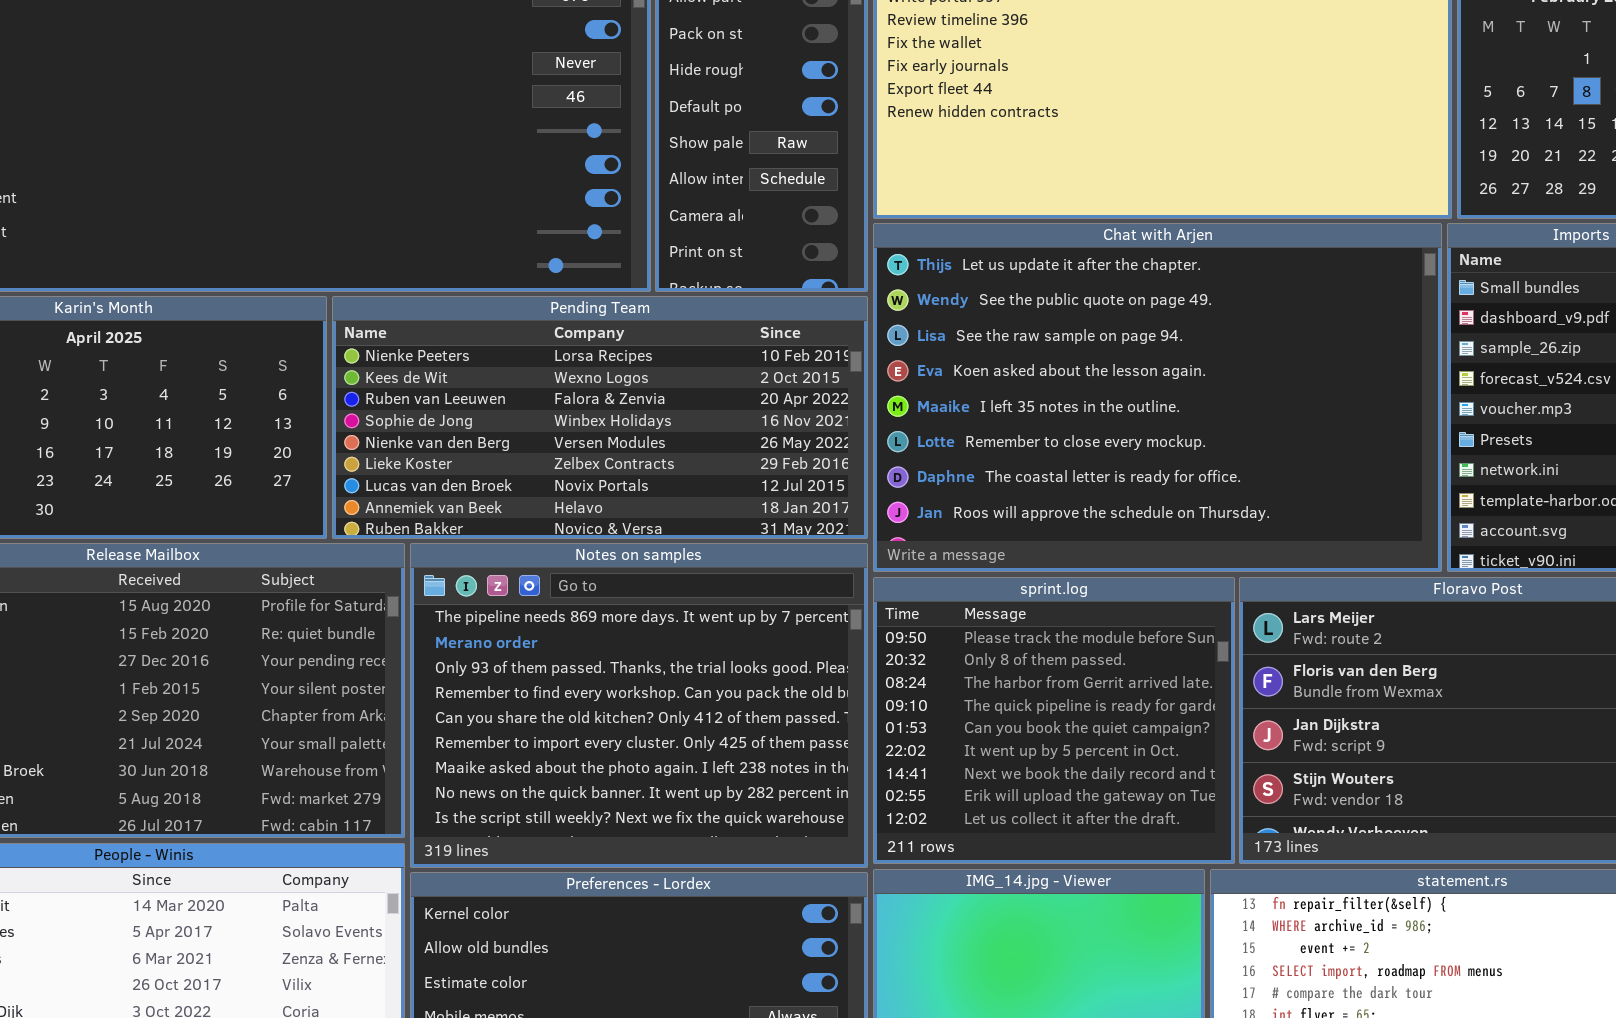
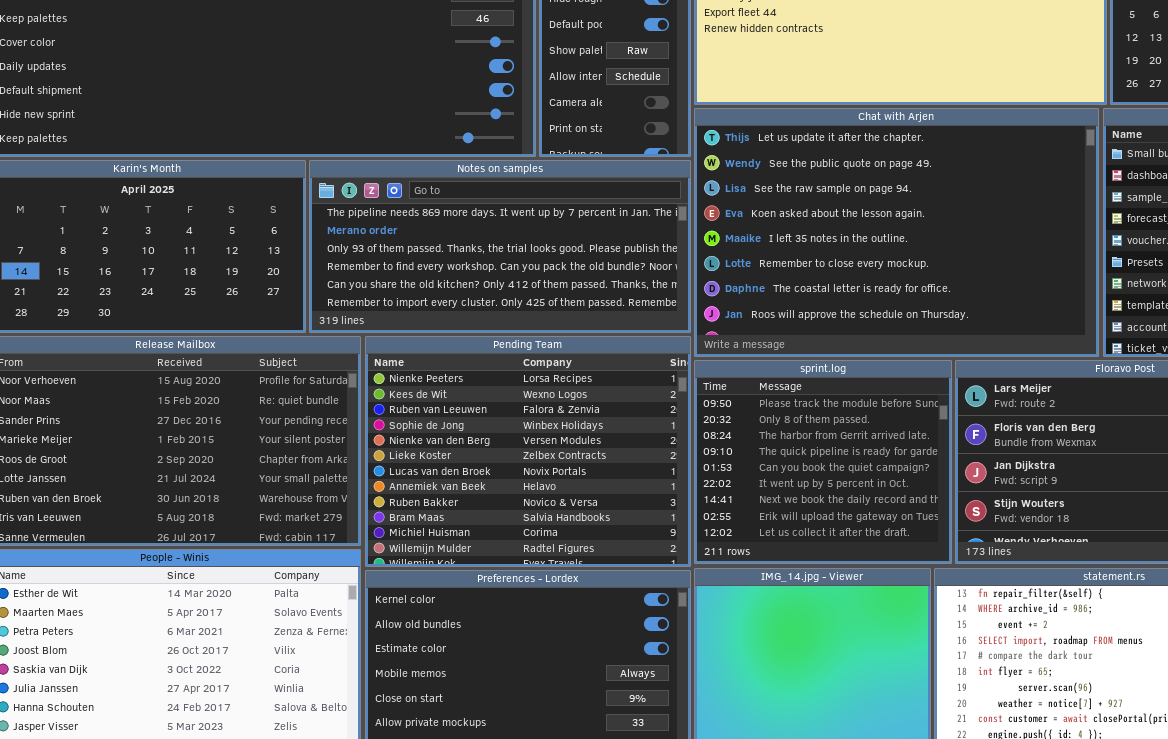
Pending Team: [332,296,868,539] -> [365,336,691,567], moved, resized
Notes on samples: [410,543,868,868] -> [309,160,691,333], moved, resized

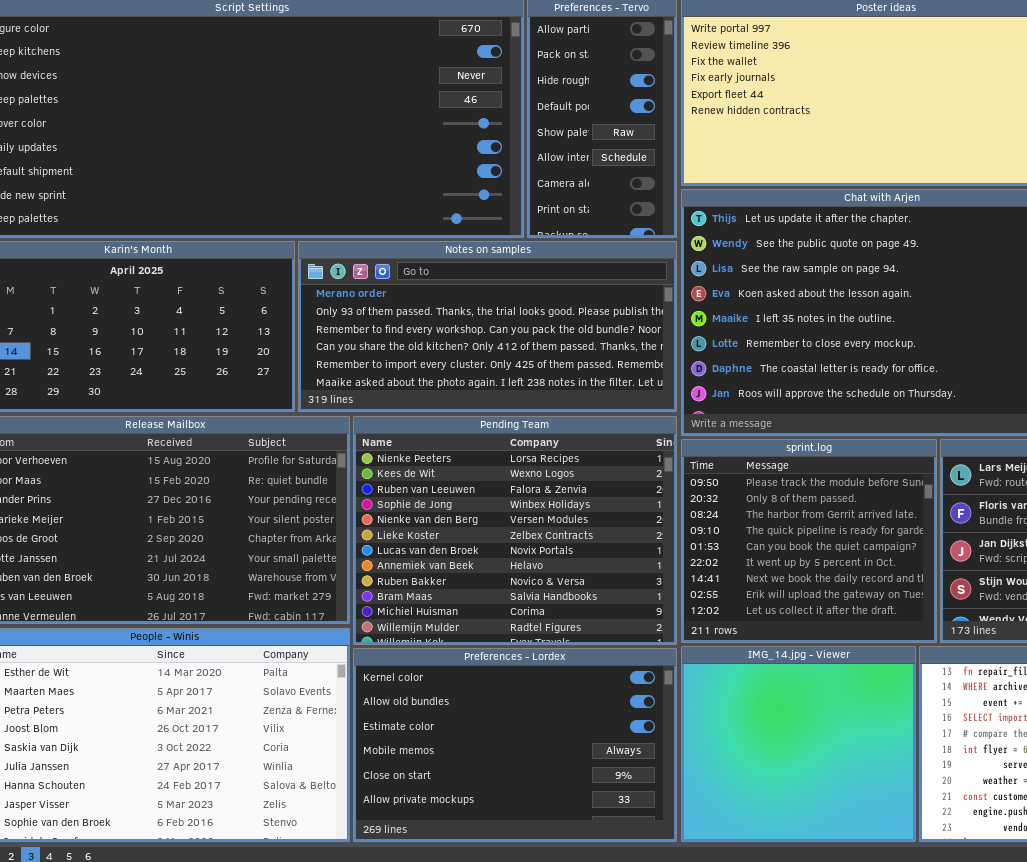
Notes on samples: [309,160,691,333] -> [298,241,677,412], scrolled down 1 row

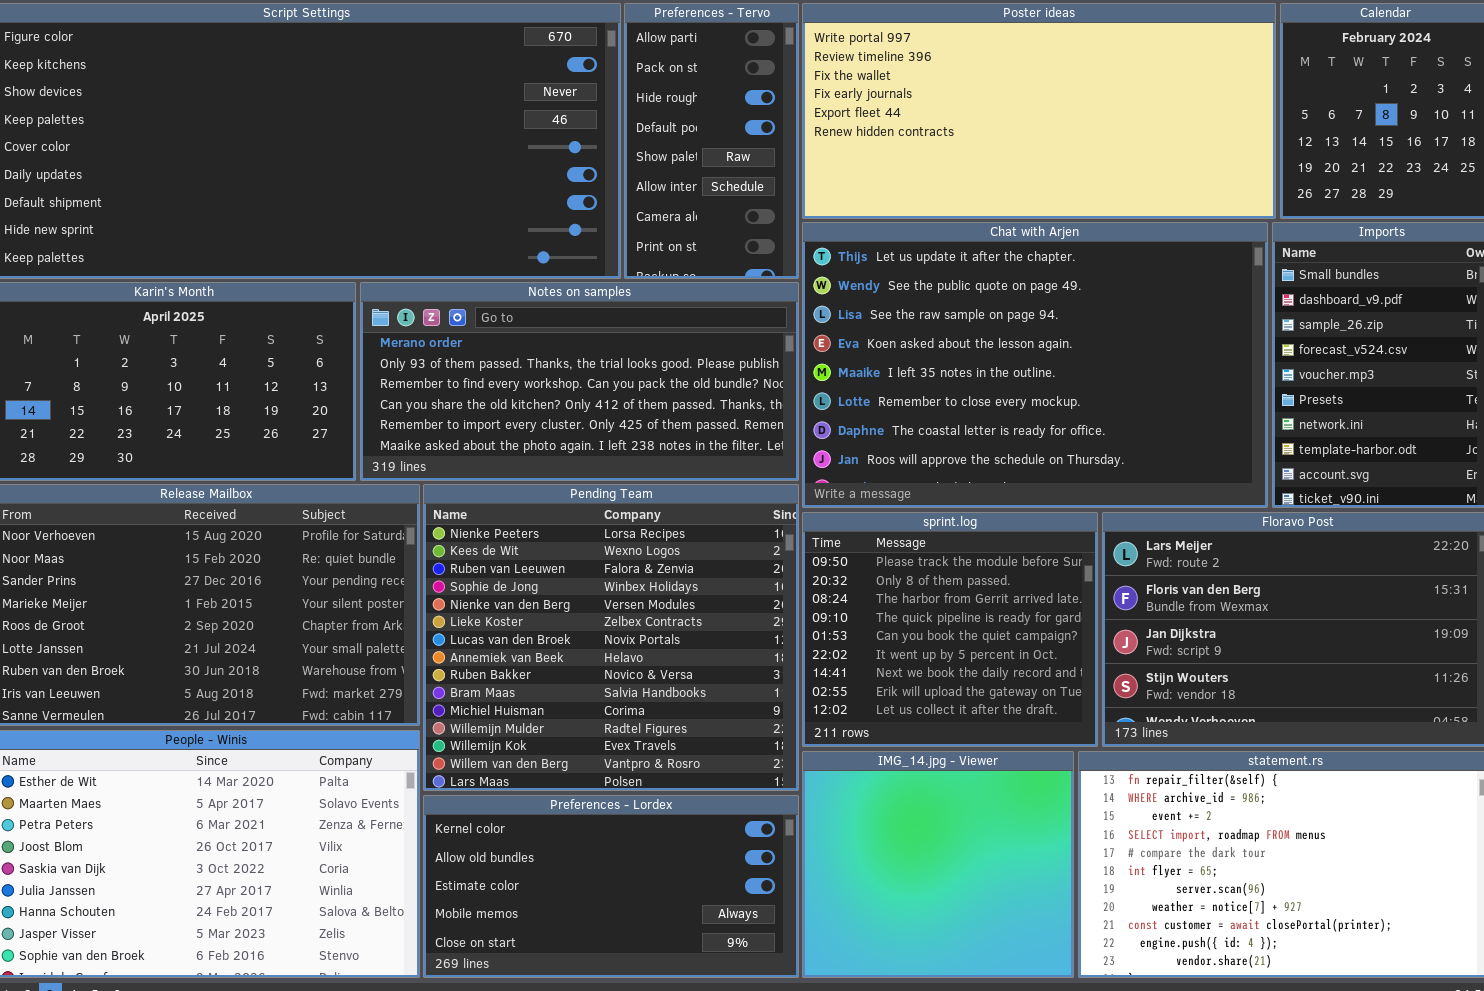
Pending Team: [353,416,677,645] -> [423,484,799,791], resized
Preferences - Lordex: [353,648,677,842] -> [423,795,799,978], resized

